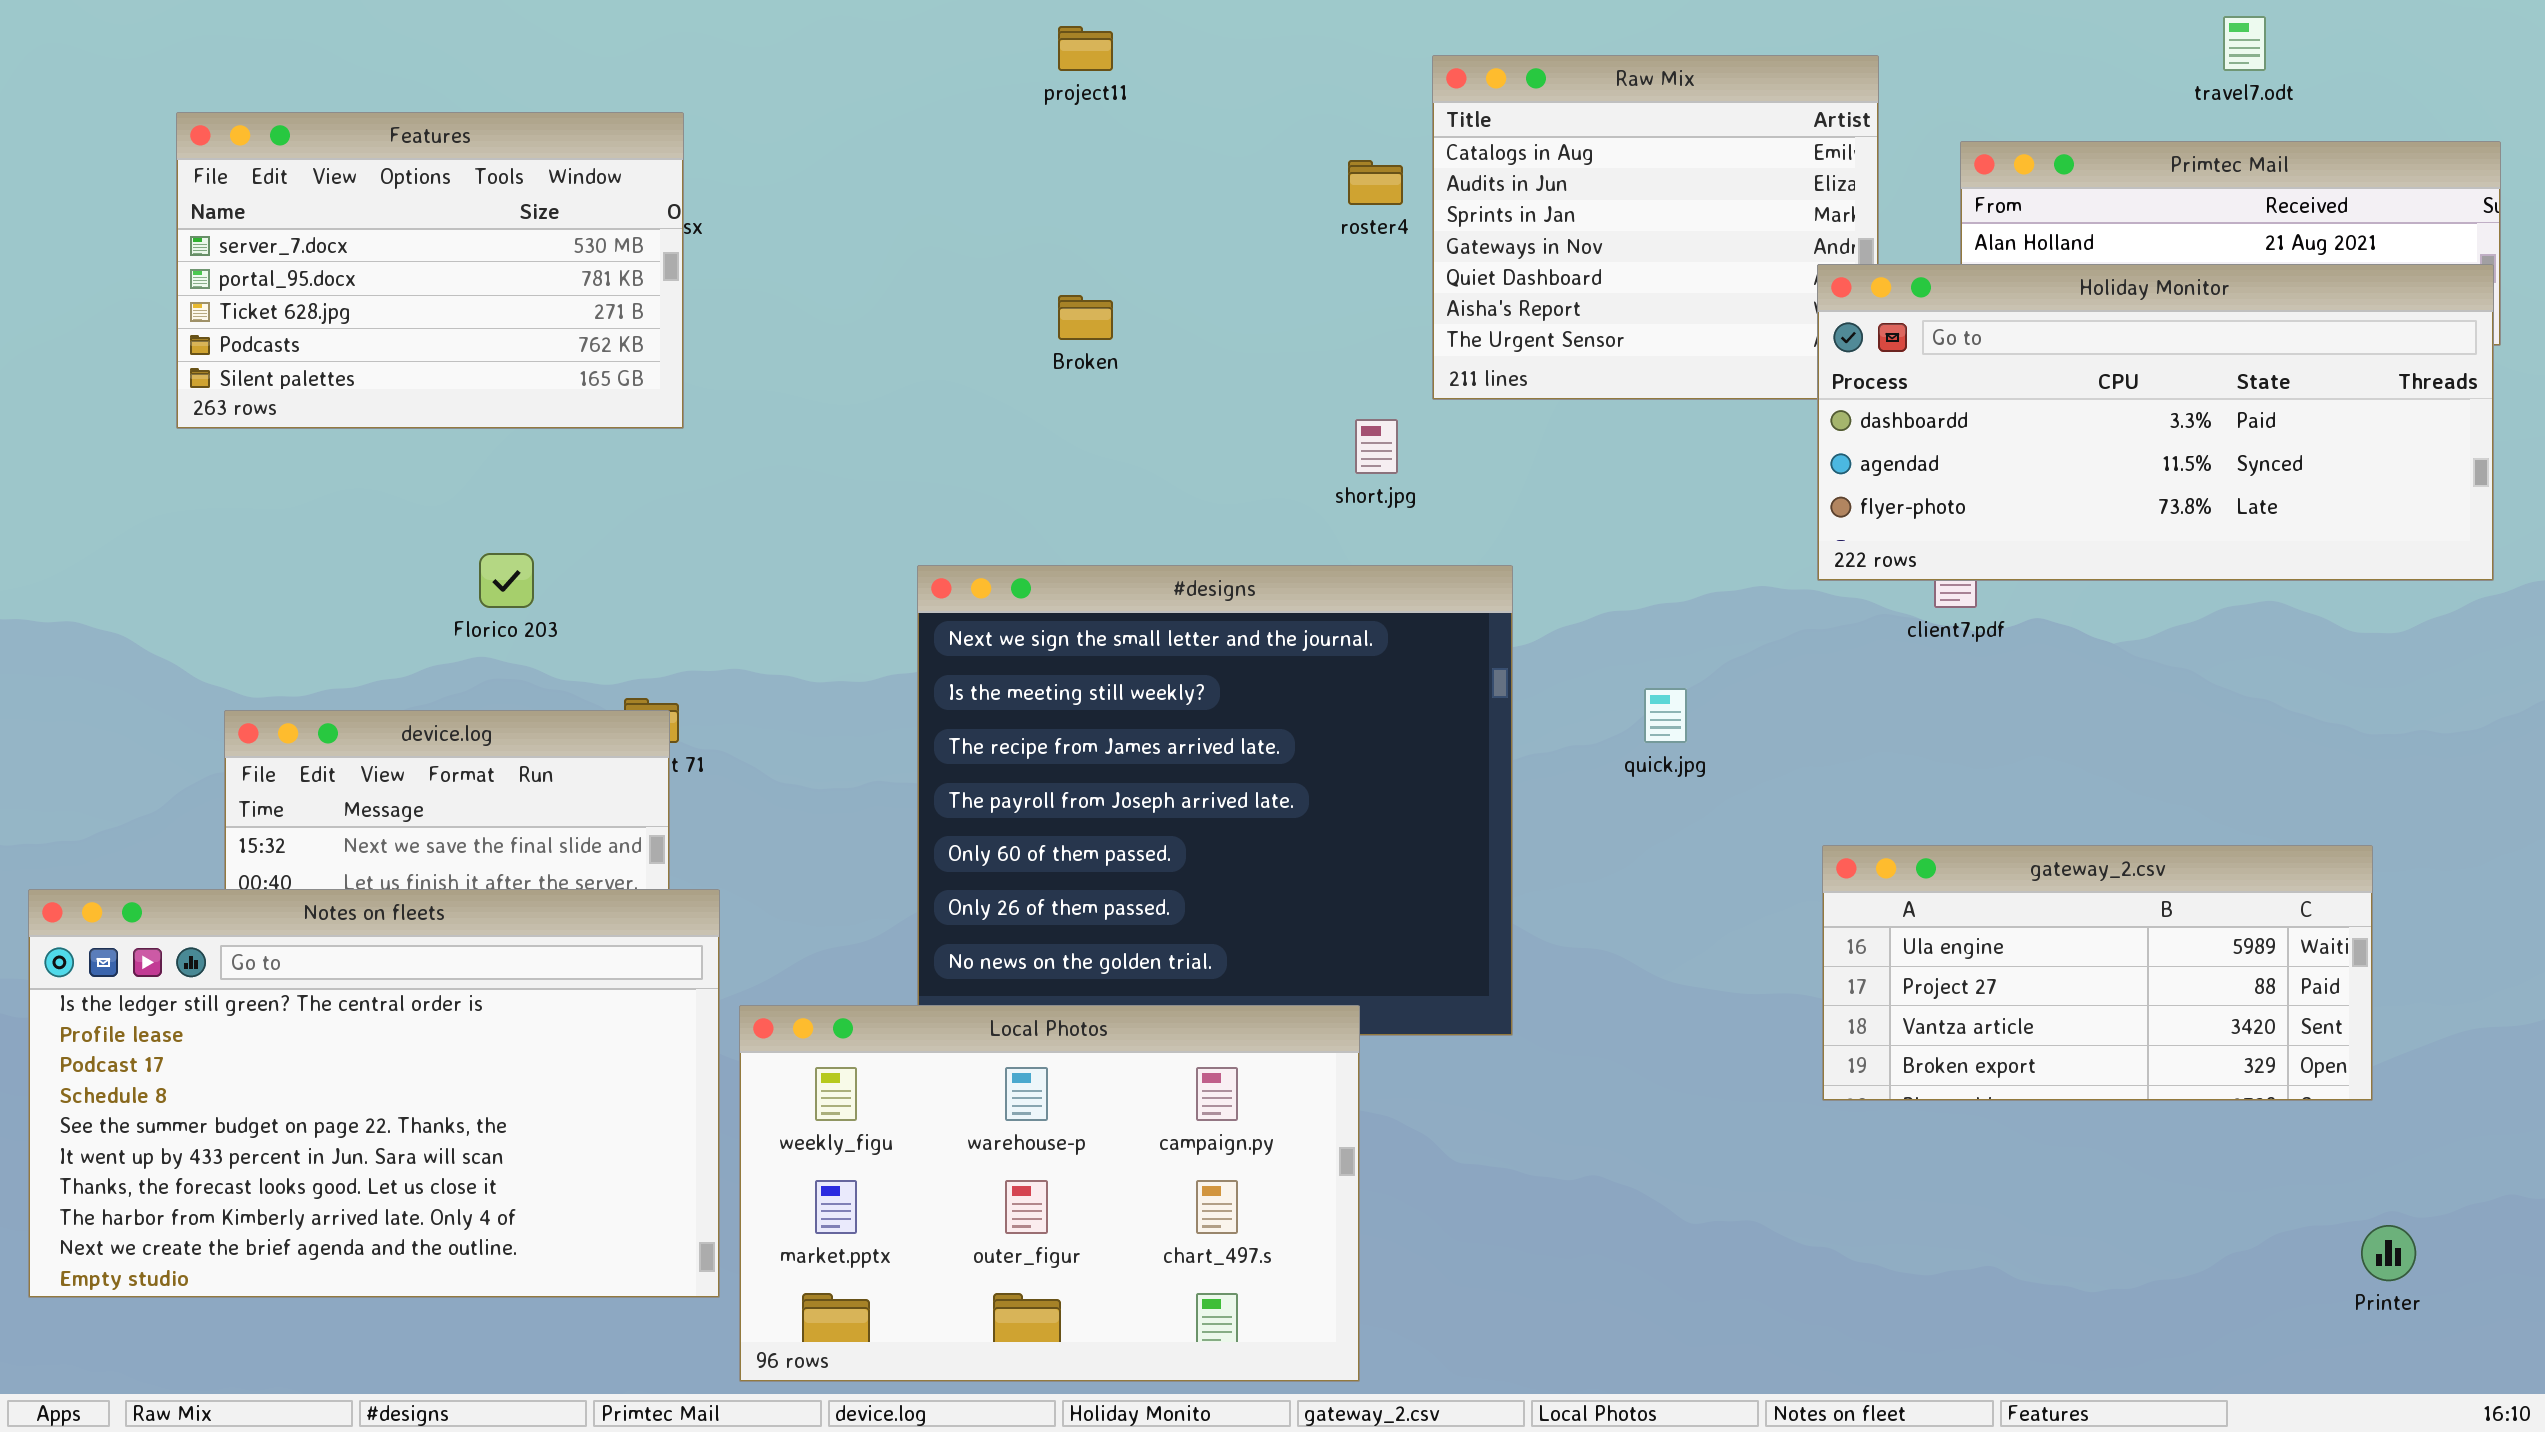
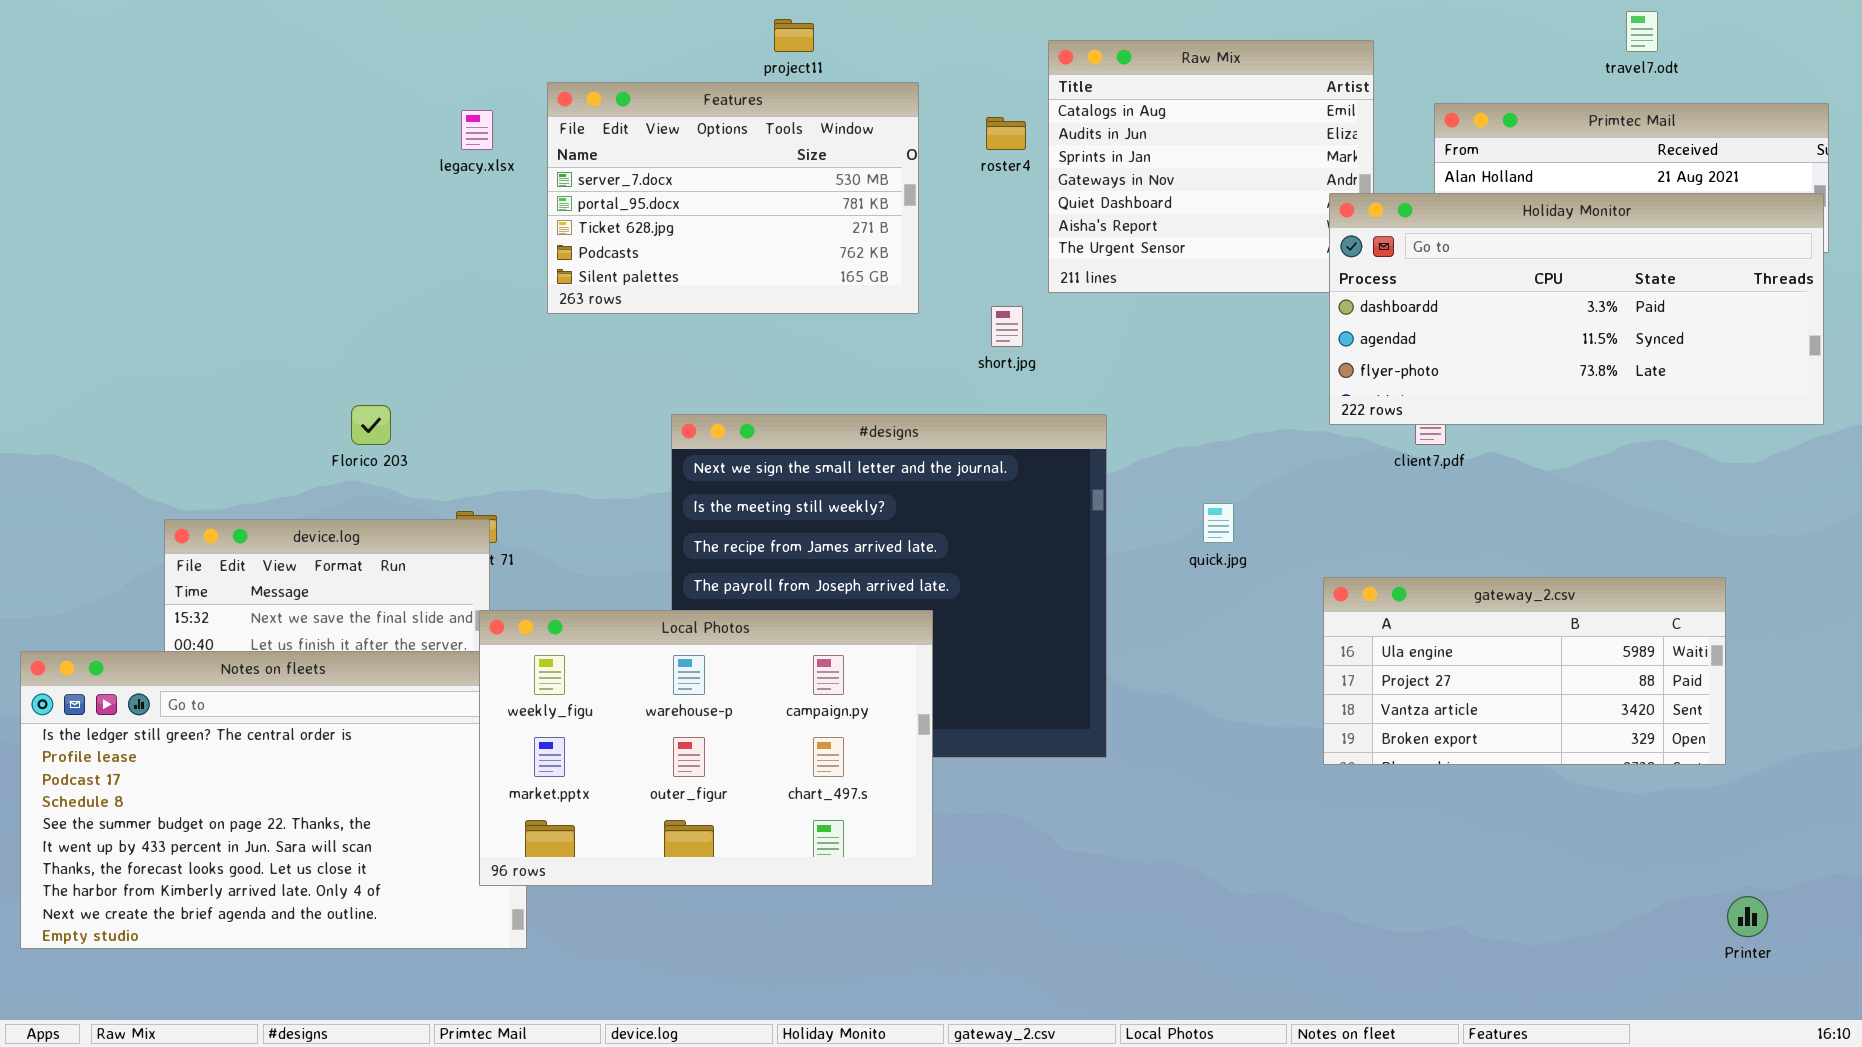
Features: [176,112,684,429] -> [547,82,919,314], moved
gateway_2.csv: [1822,845,2373,1101] -> [1323,577,1726,765], moved
Local Photos: [739,1005,1360,1382] -> [479,610,933,886], moved

